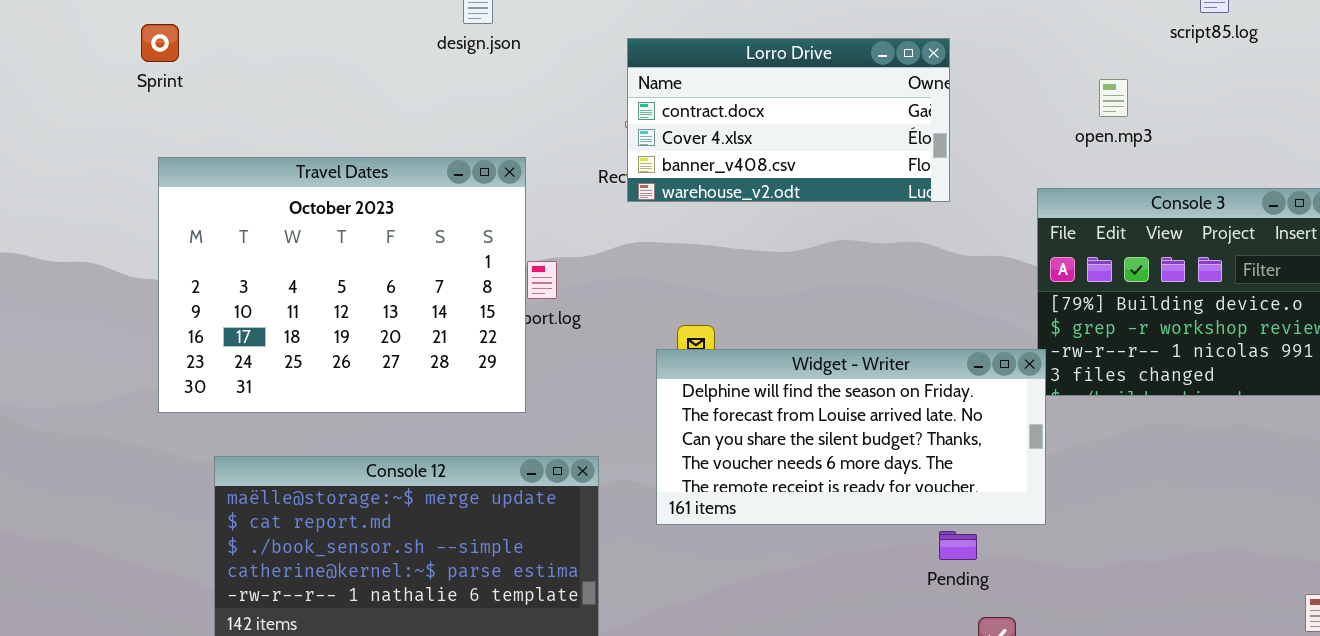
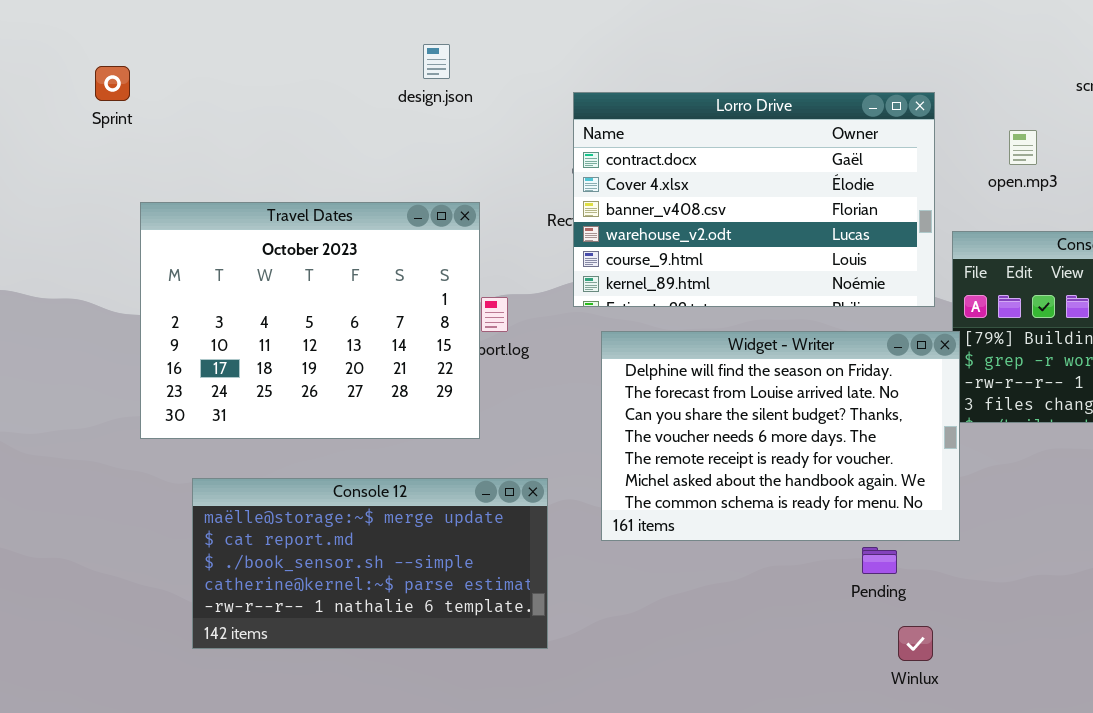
Sprint: [141,24,179,62] -> [95,66,130,101], moved
Lorro Drive: [627,38,950,202] -> [573,92,935,307], resized
Widget - Writer: [656,349,1046,525] -> [601,331,960,541], resized

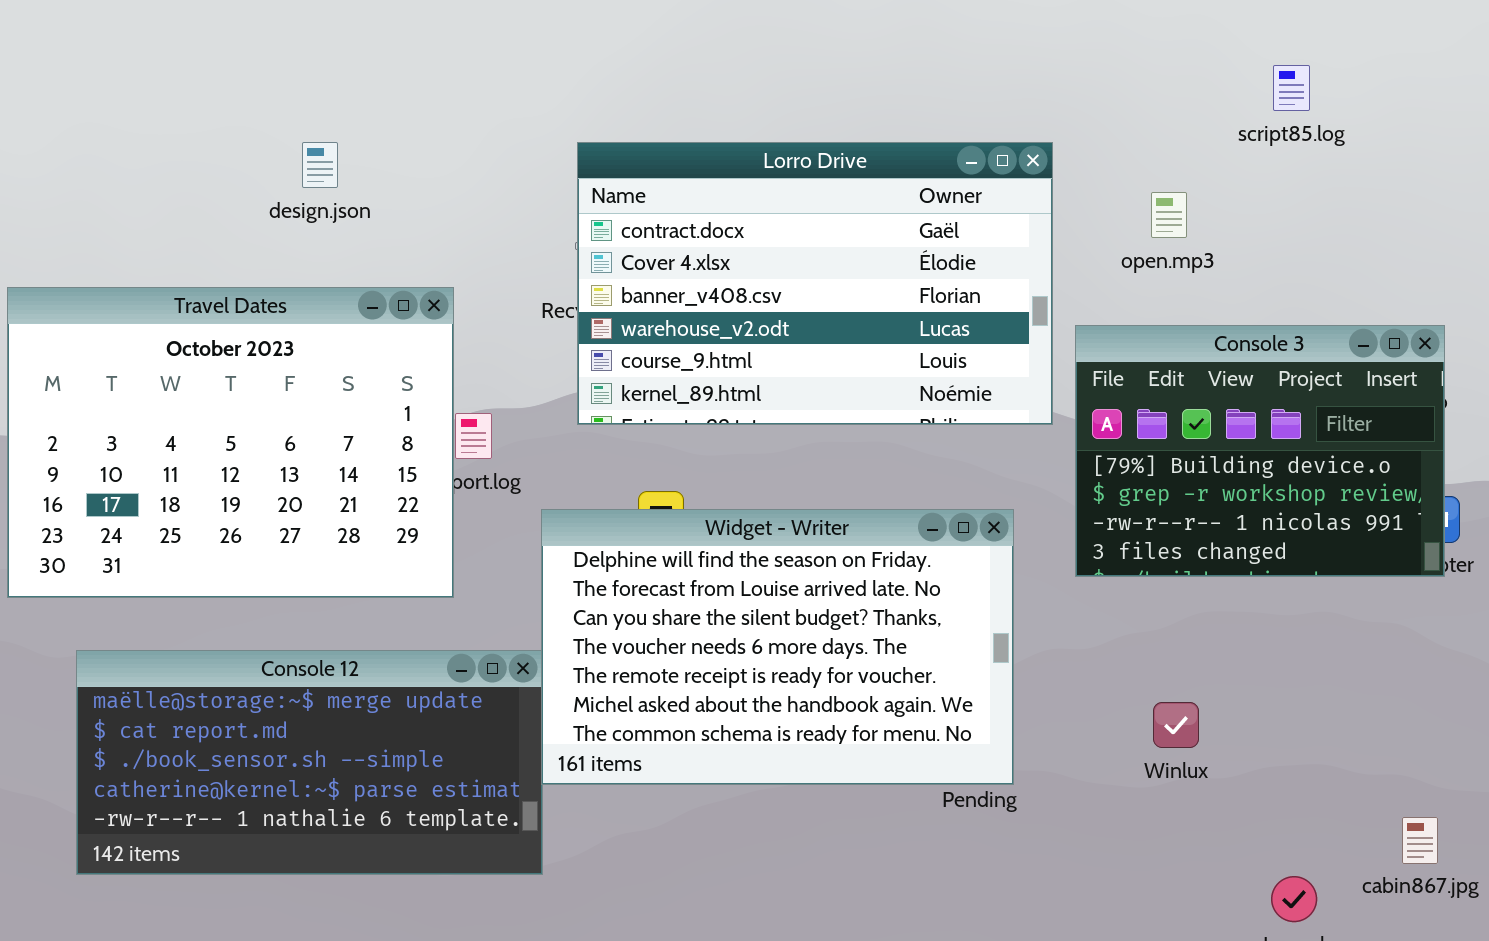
design.json: [423,44,450,79] -> [302,142,338,188], moved
Widget - Writer: [601,331,960,541] -> [541,509,1014,785], moved
Winlux: [898,626,933,661] -> [1153,702,1199,748], moved

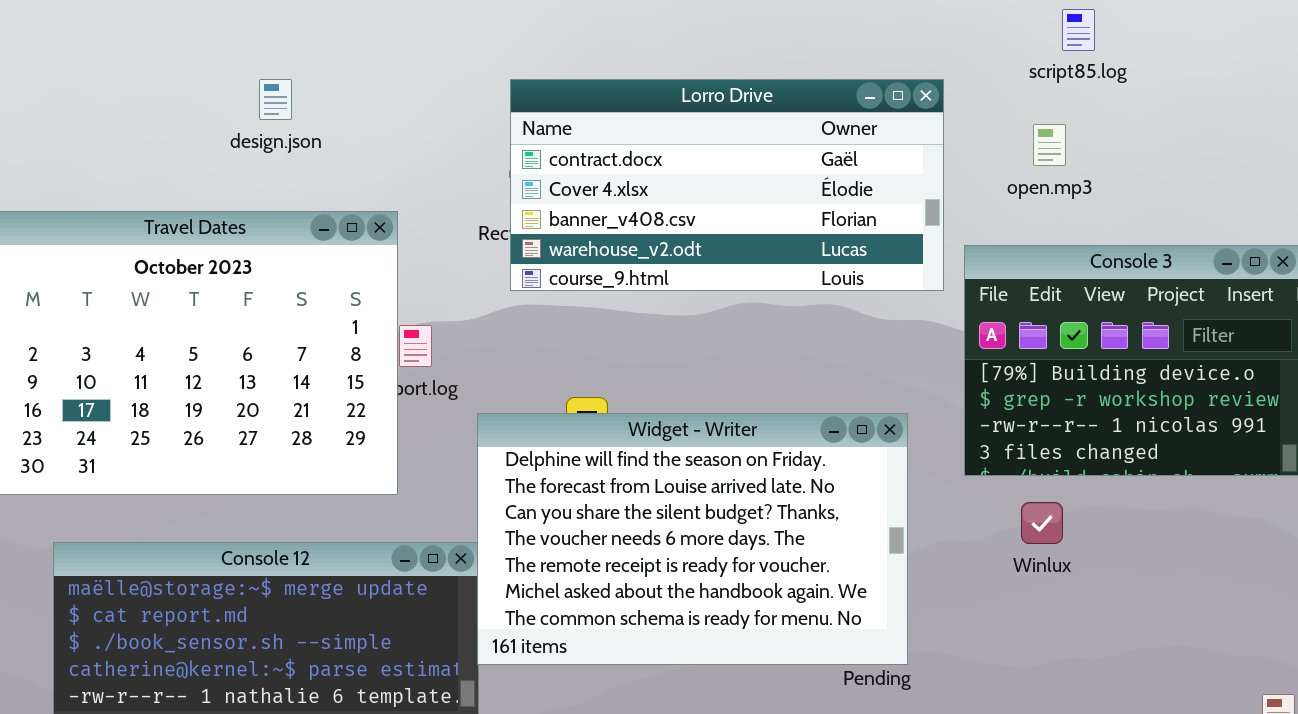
script85.log: [1273,65,1310,111] -> [1062,9,1095,51], moved
Lorro Drive: [577,142,1053,425] -> [510,79,944,291], resized
Winlux: [1153,702,1199,748] -> [1021,502,1063,544], moved

